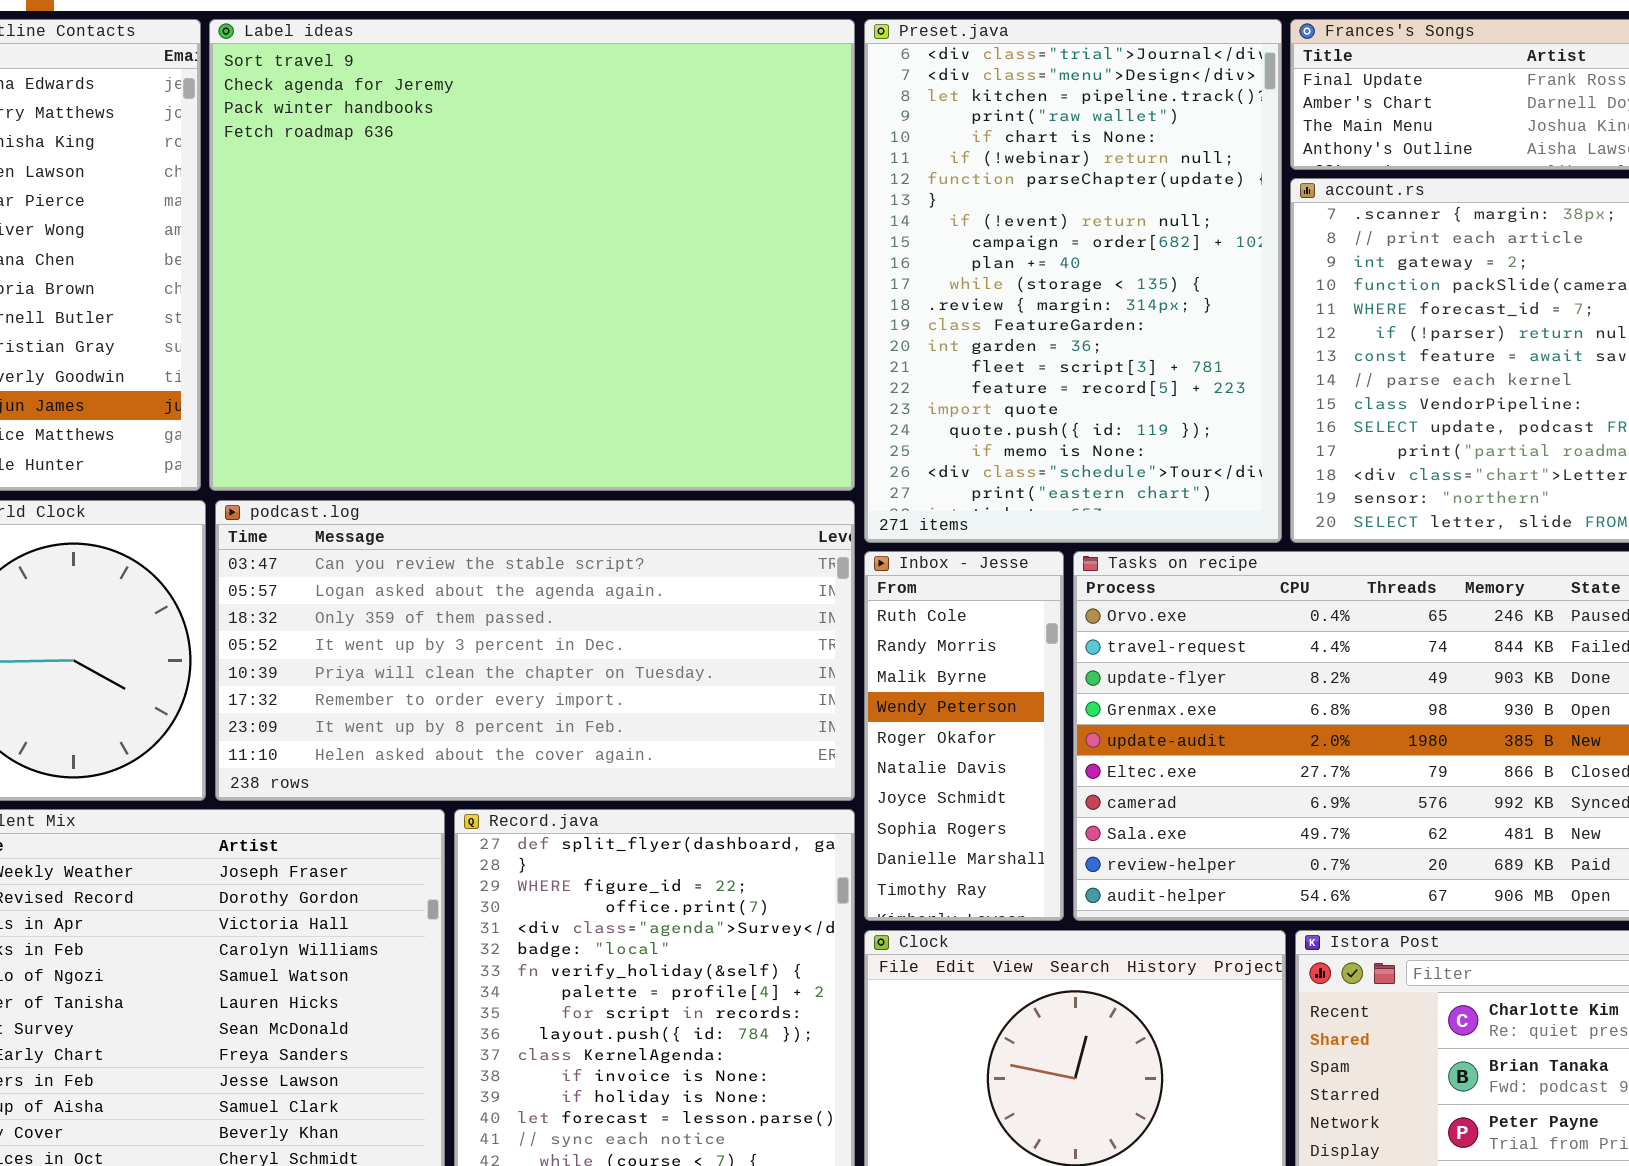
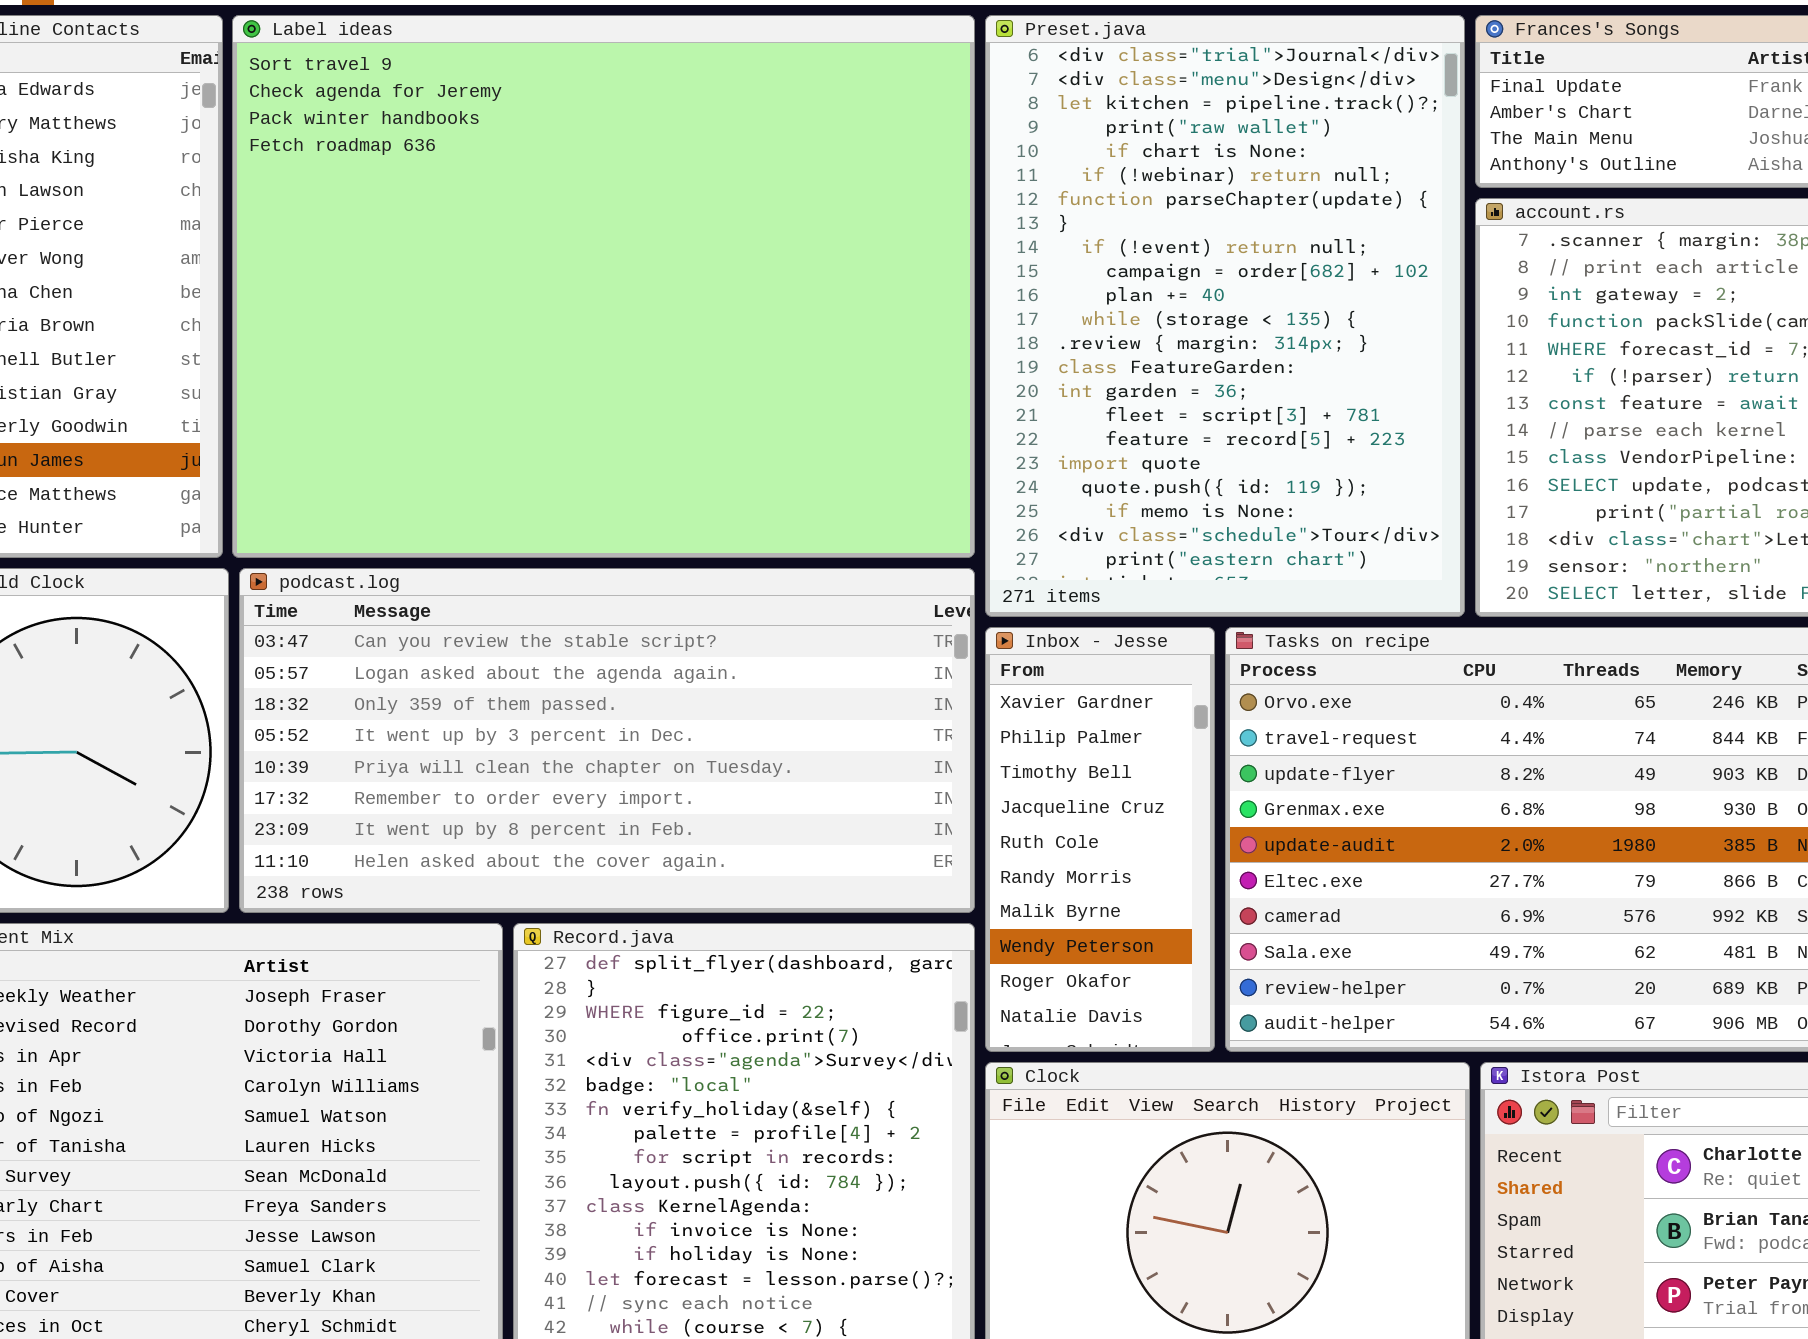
Inbox - Jesse: [864,551,1064,921] -> [985,627,1215,1052], scrolled up 4 rows

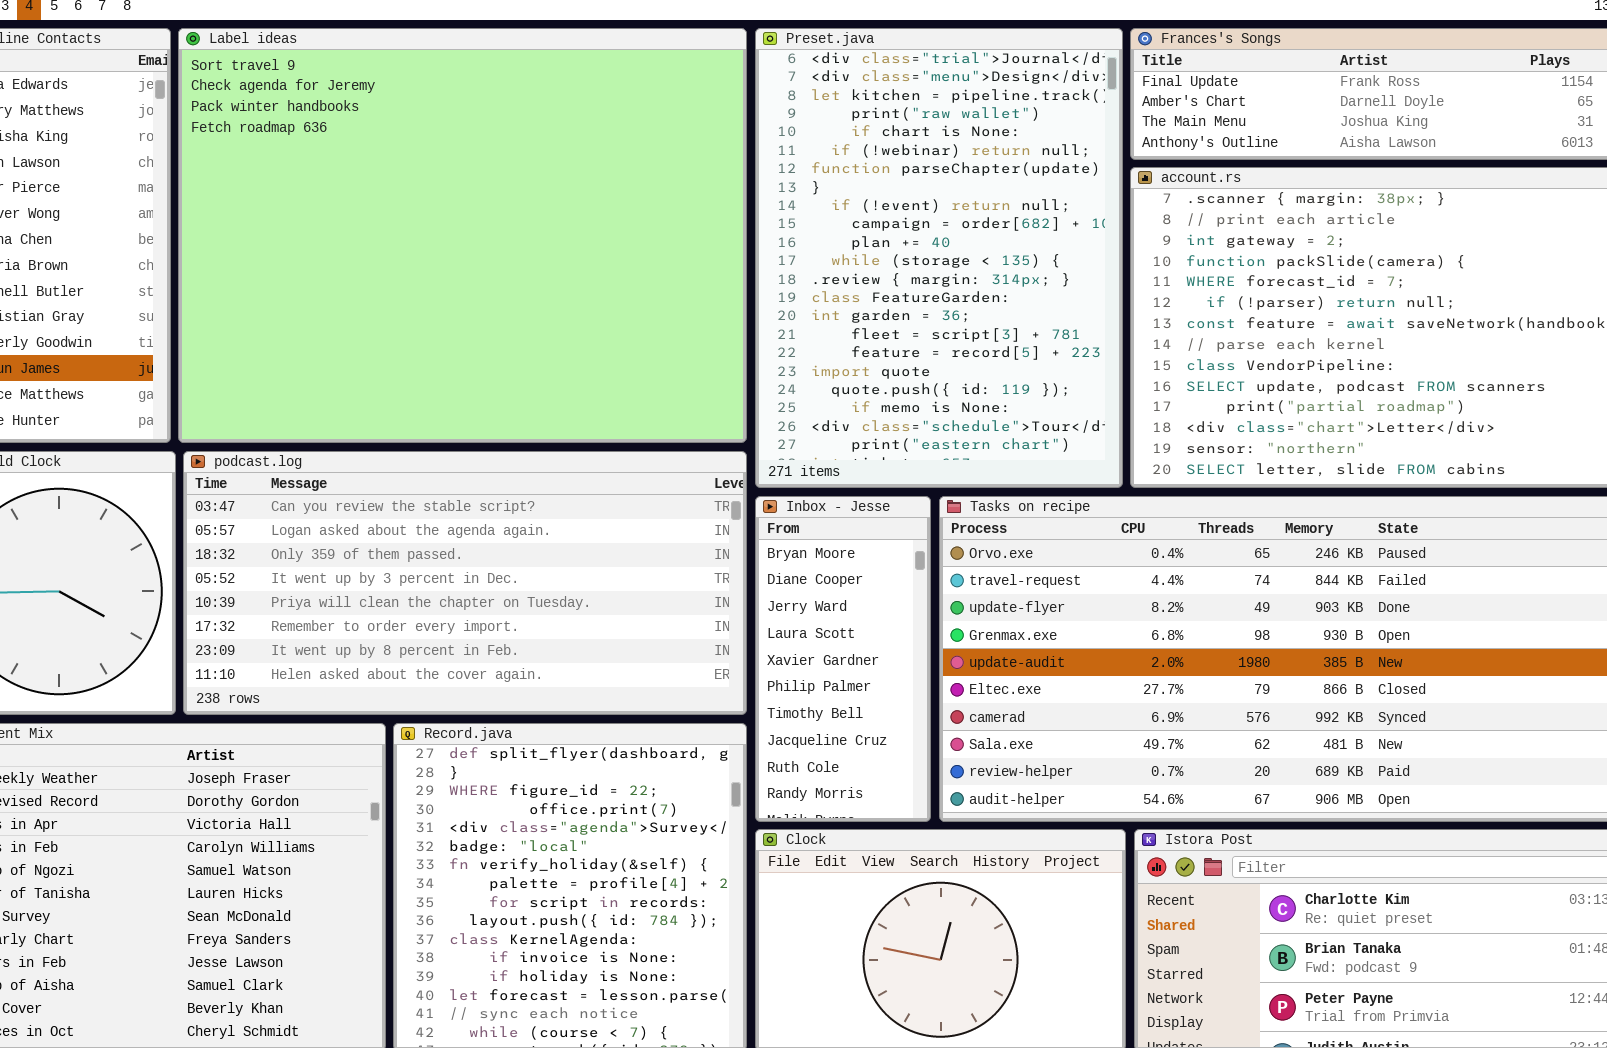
Inbox - Jesse: [985,627,1215,1052] -> [755,496,931,822], scrolled up 4 rows

